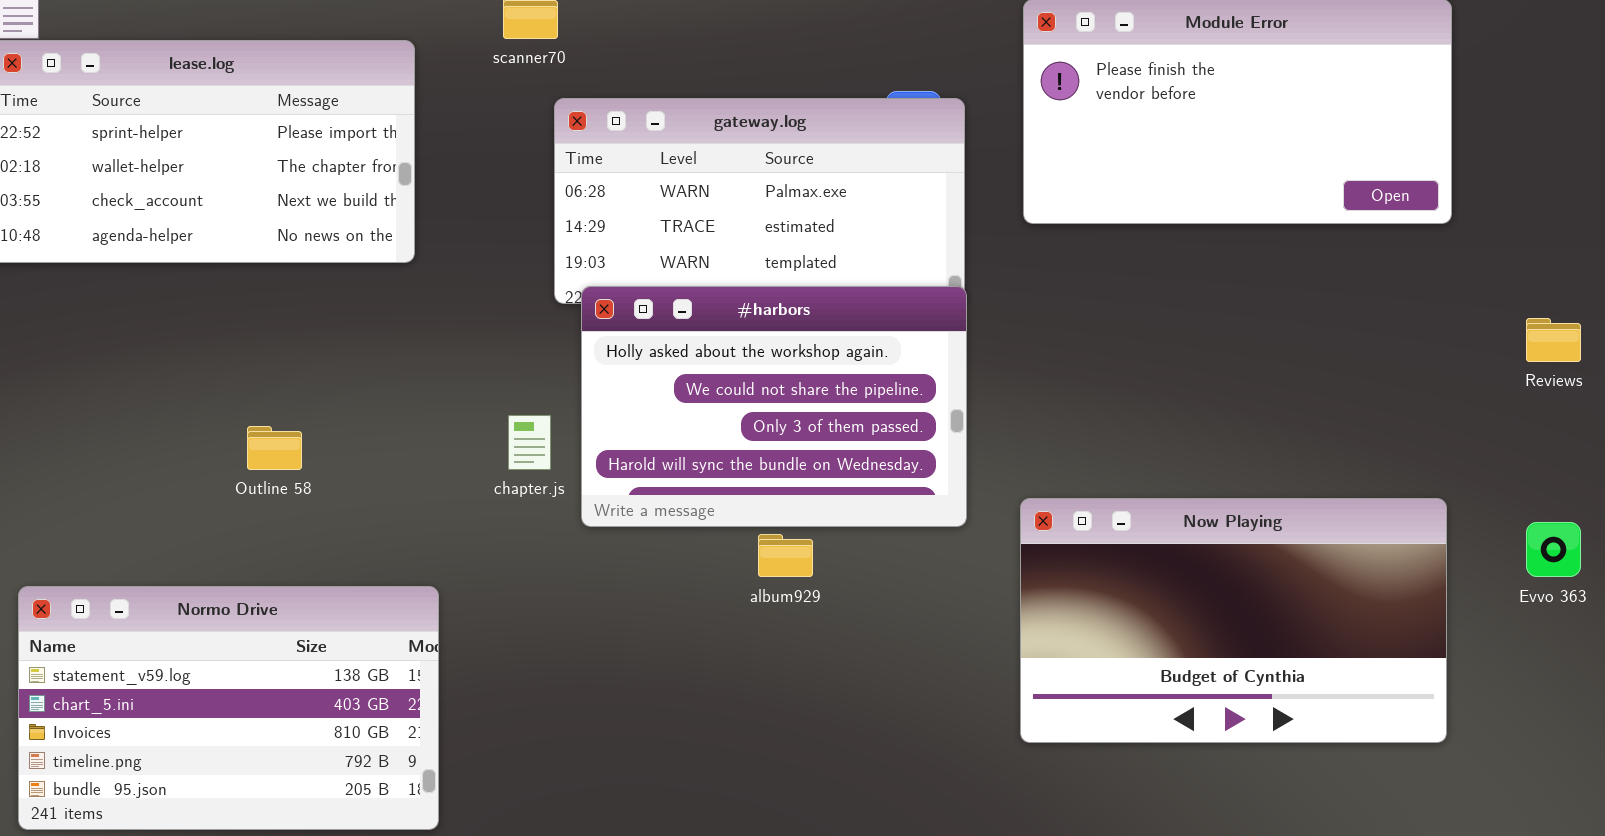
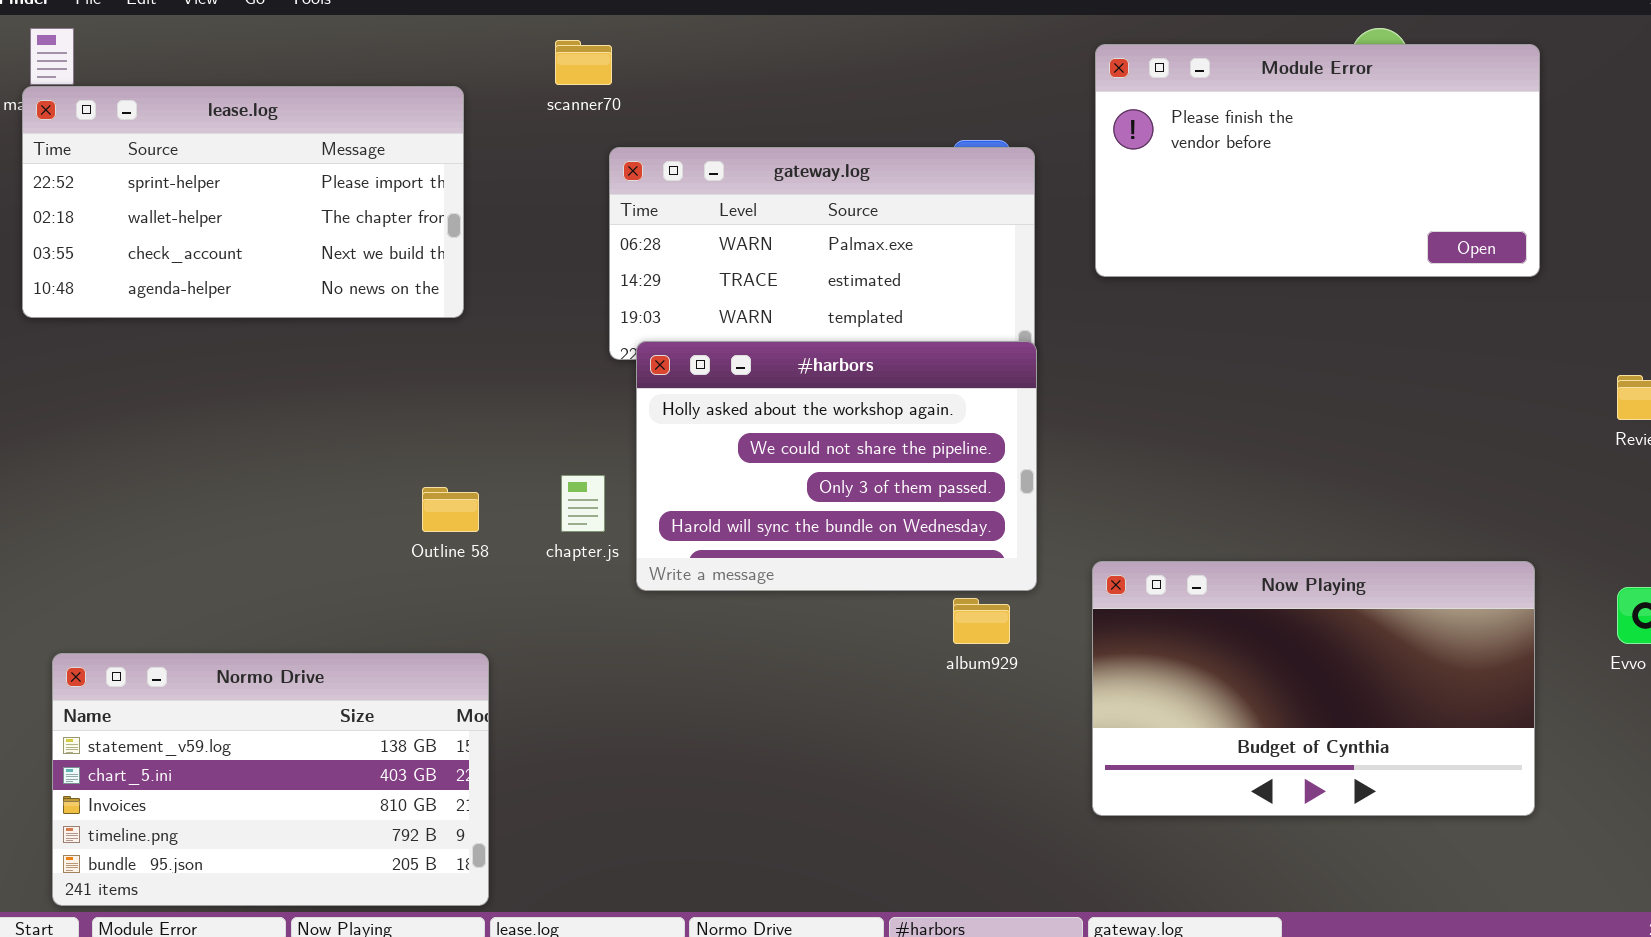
Outline 58: [247,426,302,470] -> [422,487,479,532], moved
album929: [758,534,813,577] -> [953,598,1010,644], moved

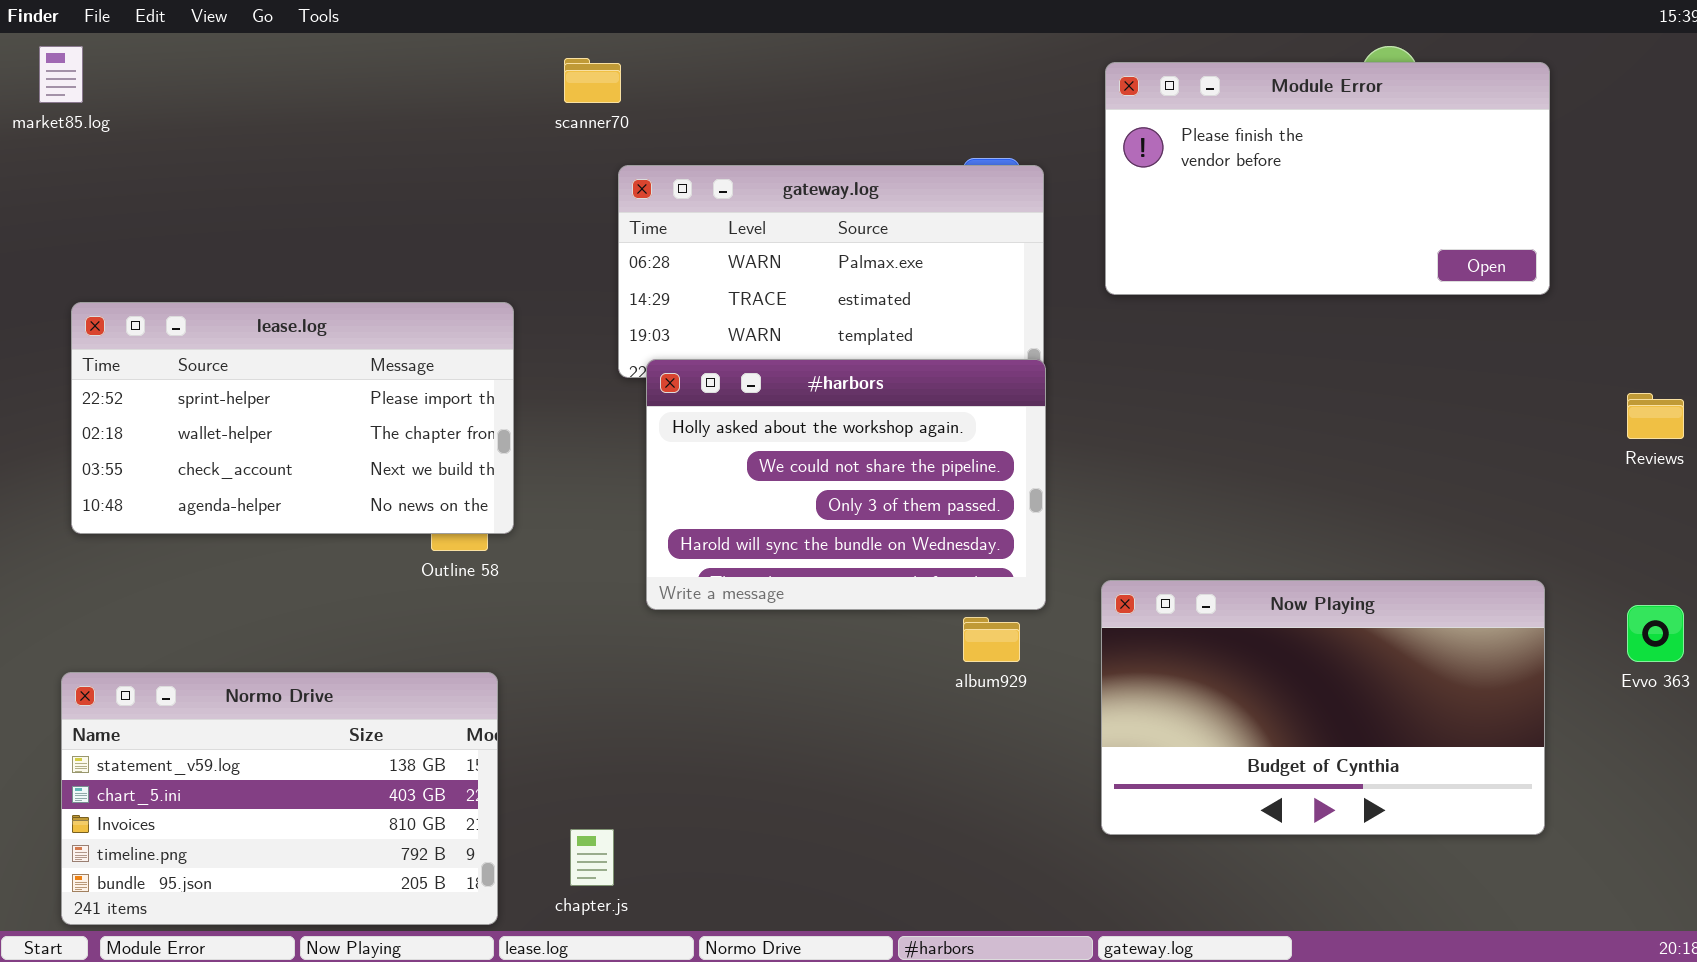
lease.log: [22,86,464,318] -> [71,302,514,534], moved
chapter.js: [561,475,605,532] -> [570,829,614,886], moved

